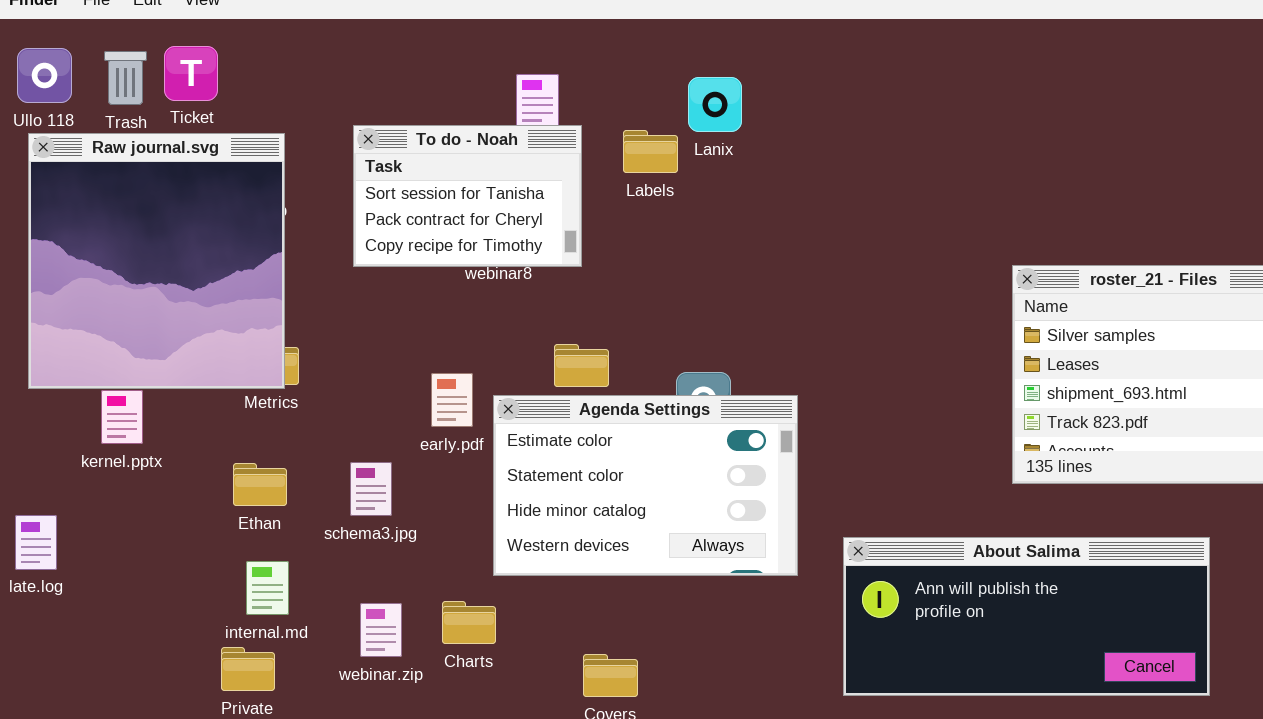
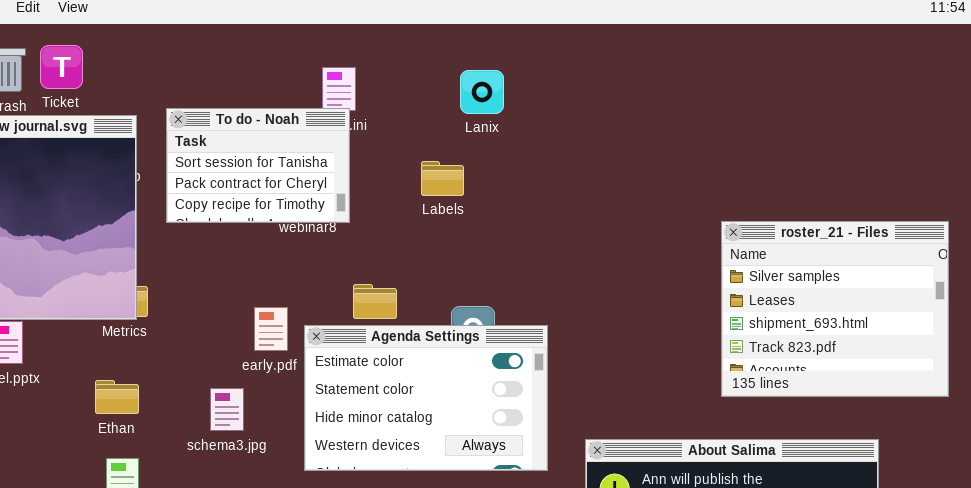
To do - Noah: [353,125,582,267] -> [166,108,350,223], moved
Labels: [623,130,678,173] -> [421,161,464,196], moved
schema3.jpg: [350,462,392,516] -> [210,388,244,431], moved

